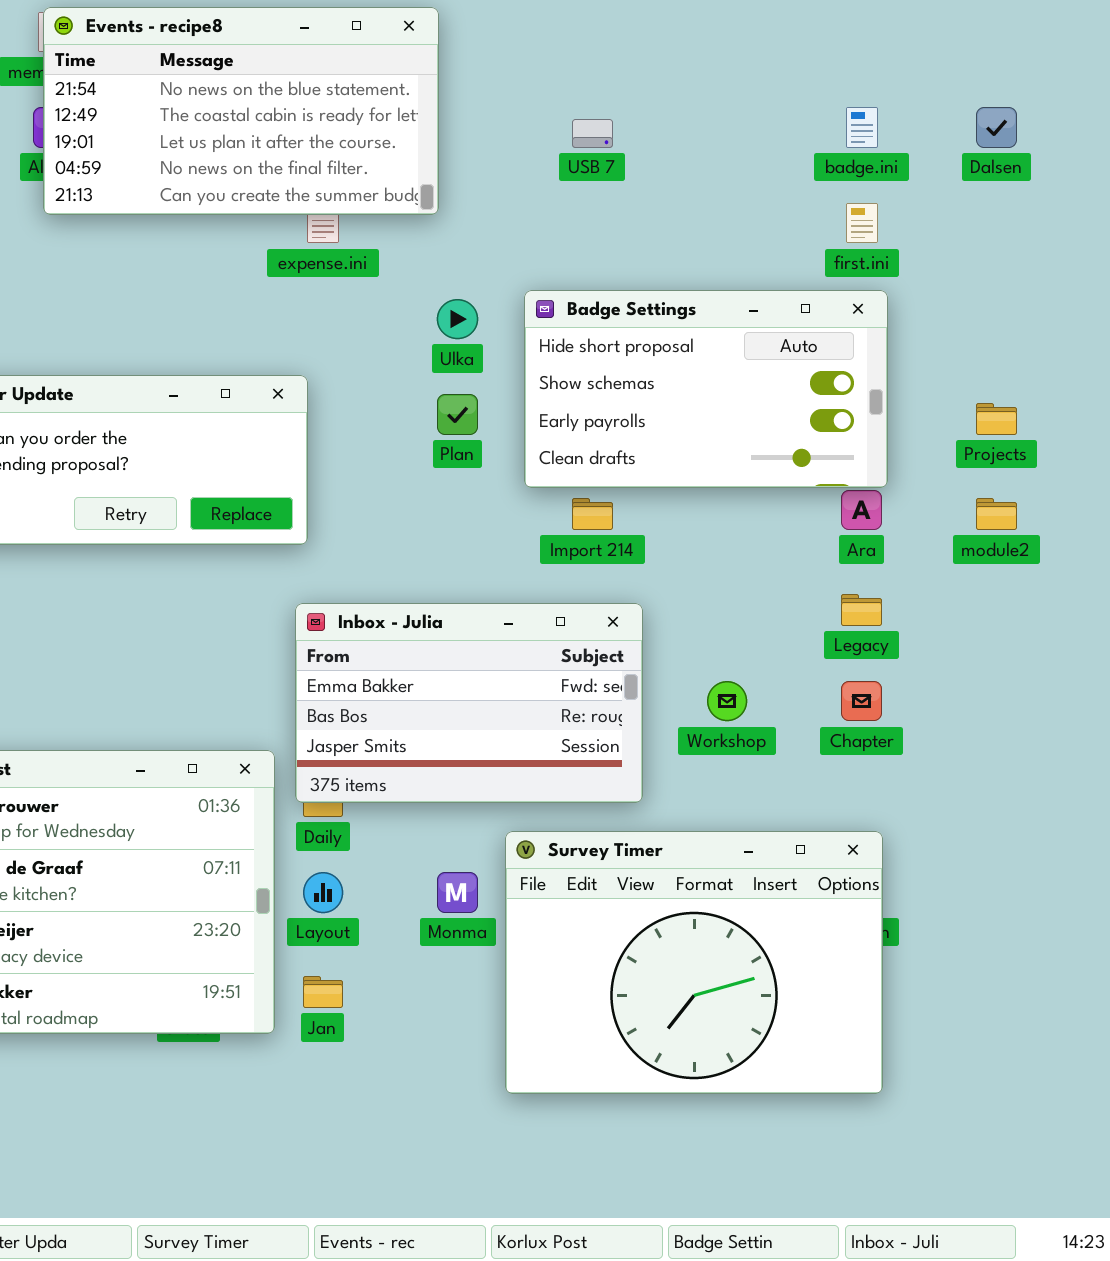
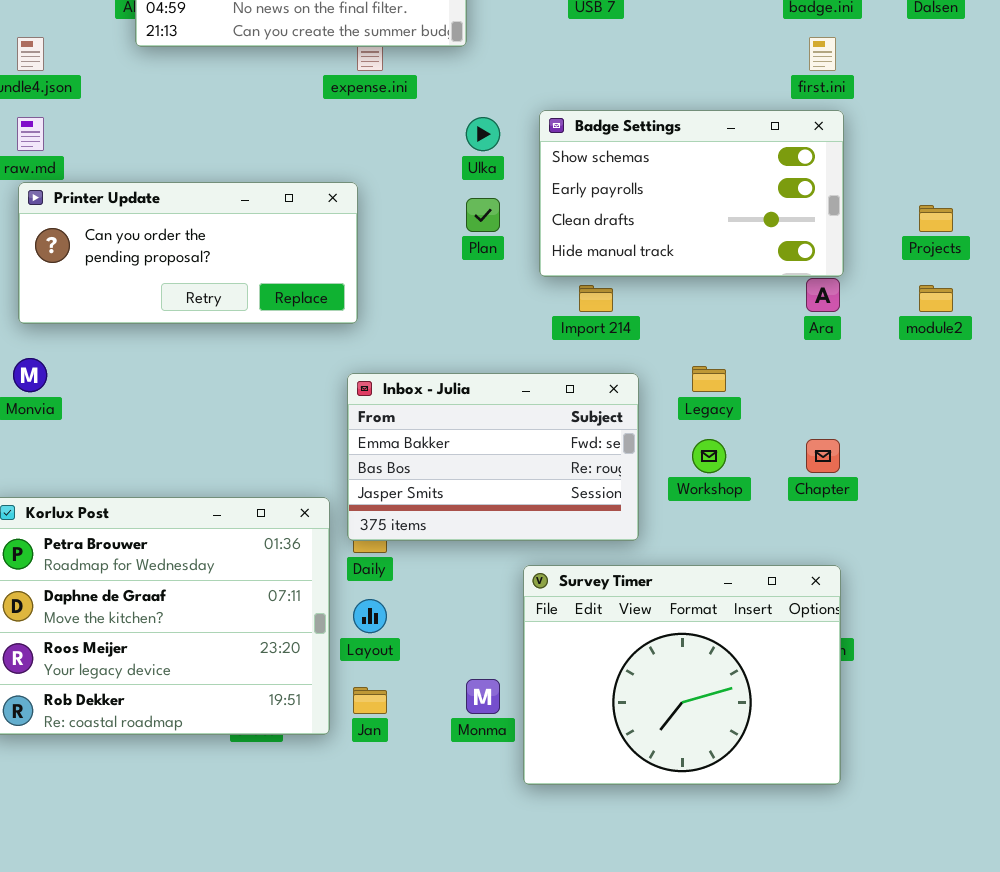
Badge Settings: [524,290,888,488] -> [539,110,844,277], scrolled down 1 row
Legacy: [841,594,882,626] -> [692,366,726,392], moved
Monma: [437,872,478,913] -> [466,679,500,714], moved

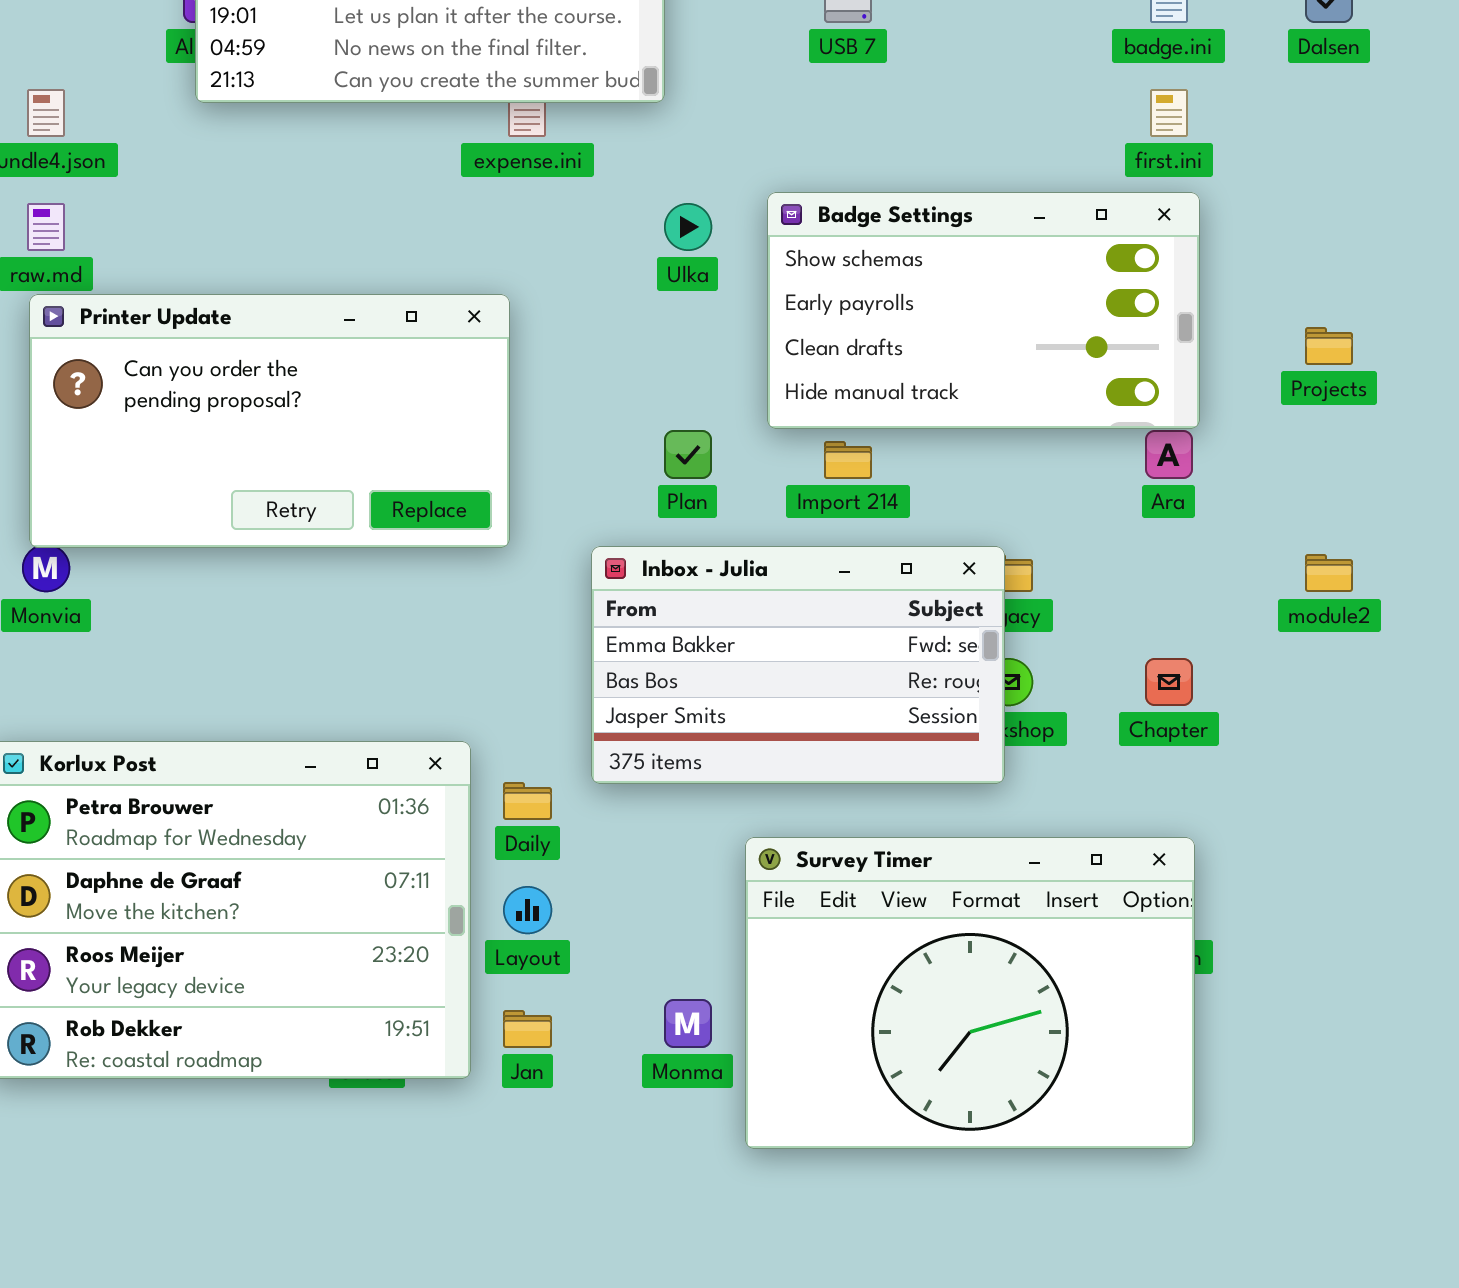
Printer Update: [18,182,358,324] -> [29,294,510,548], resized
Plan: [466,198,500,232] -> [664,430,712,479], moved
module2: [919,285,953,312] -> [1305,554,1353,592], moved
Inbox - Julia: [347,373,639,541] -> [591,546,1005,784], moved

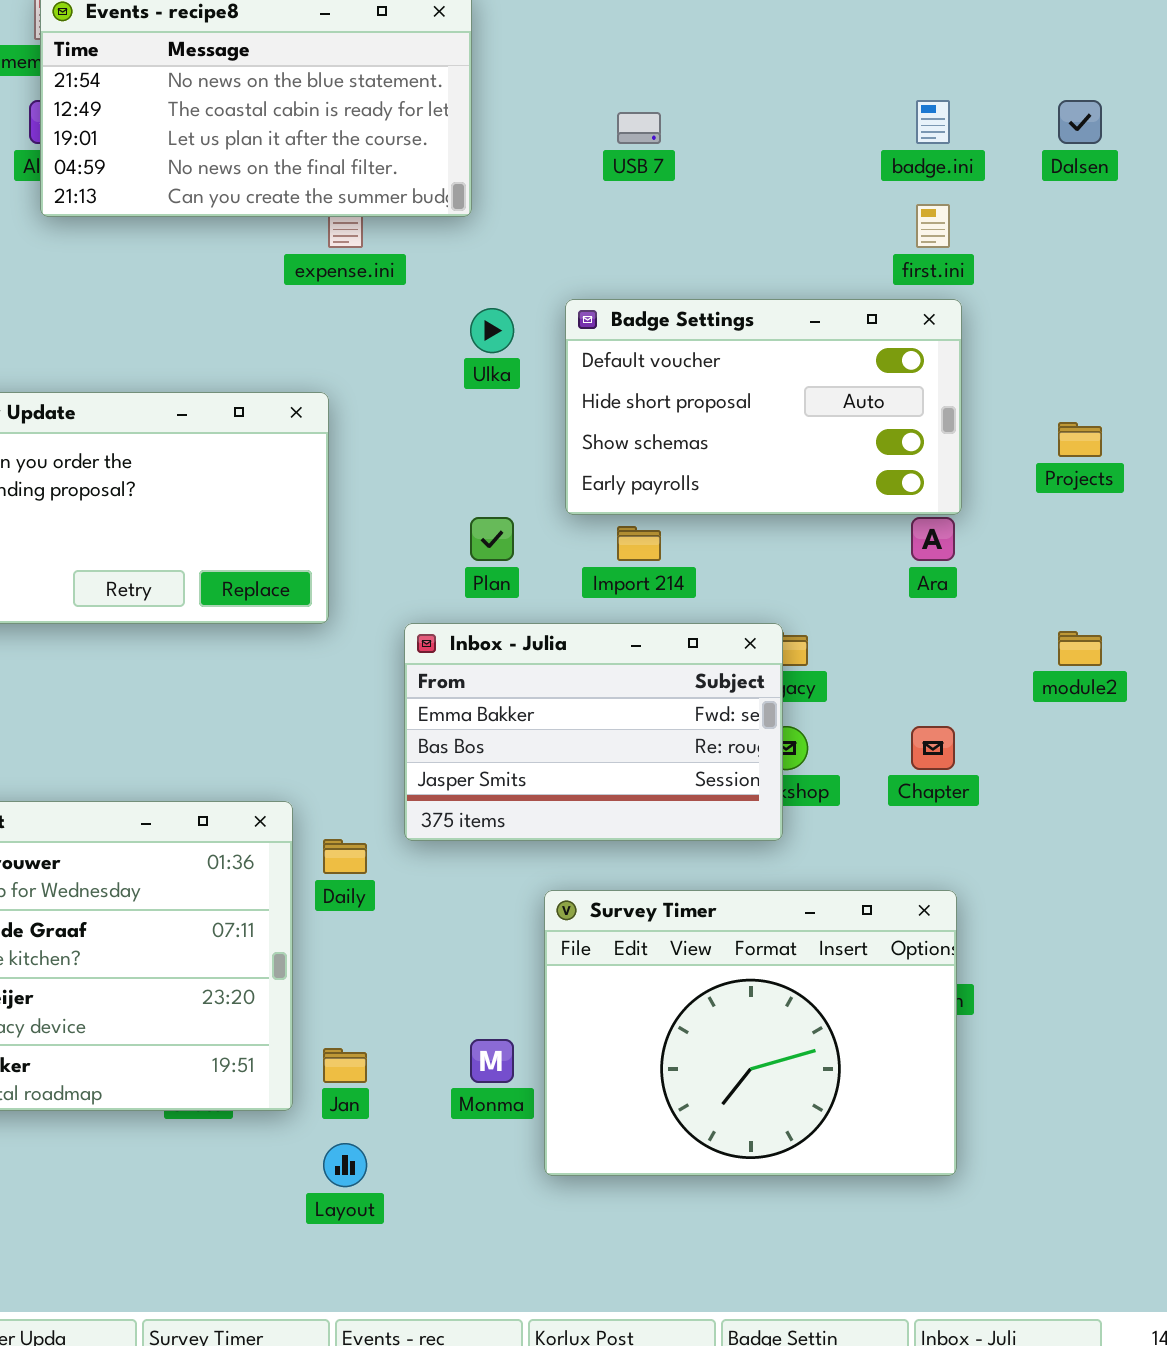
Badge Settings: [767,192,1200,429] -> [565,299,962,515], scrolled up 2 rows
Layout: [503,886,552,934] -> [323,1143,367,1187], moved

